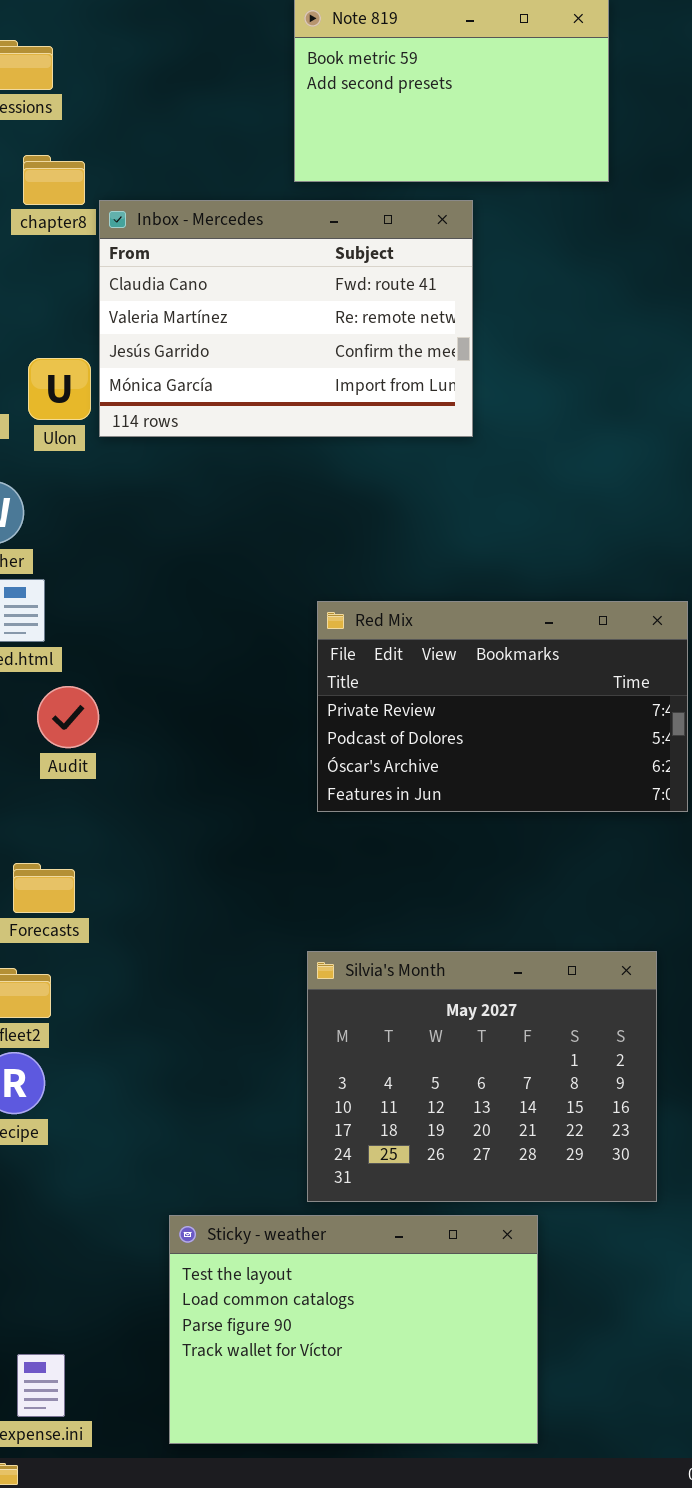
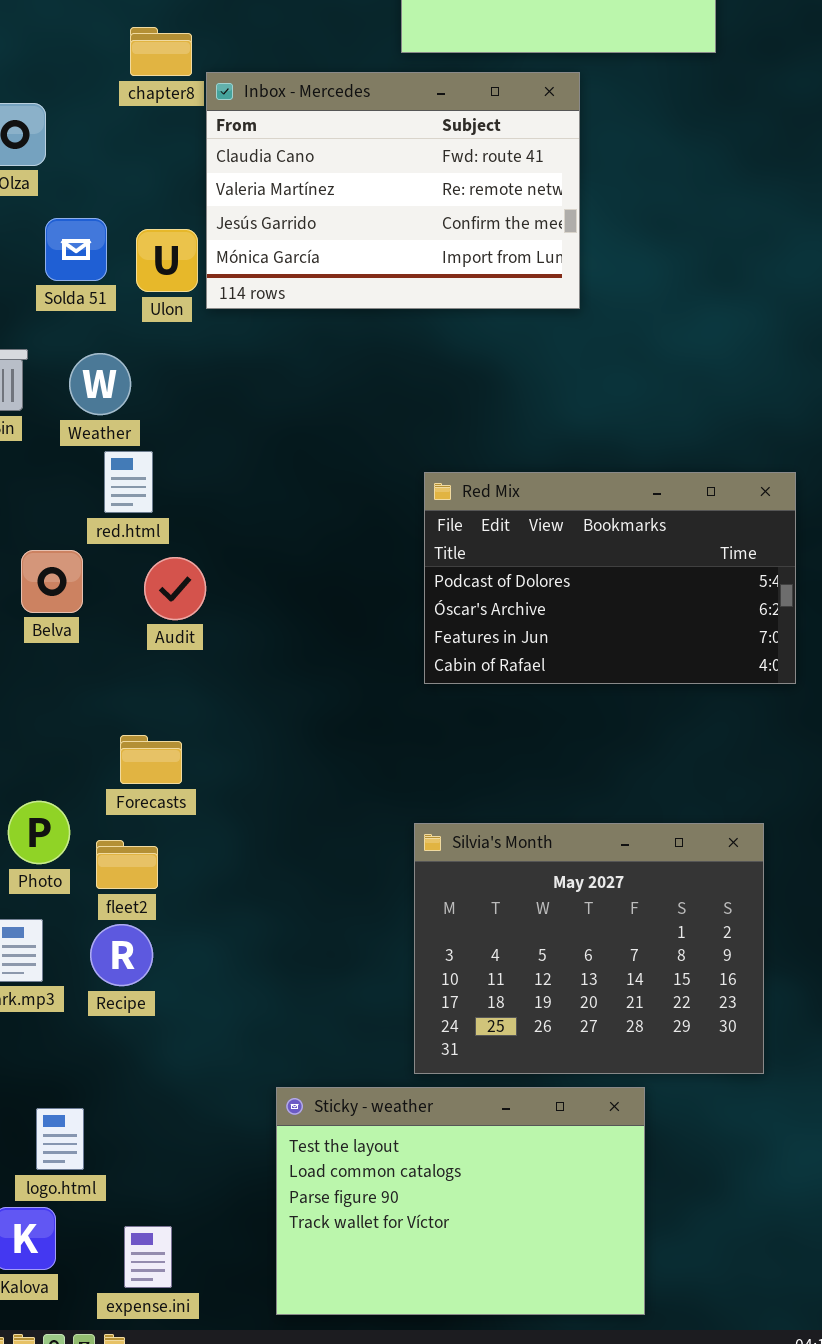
Red Mix: [317,601,688,812] -> [424,472,796,684], scrolled down 1 row

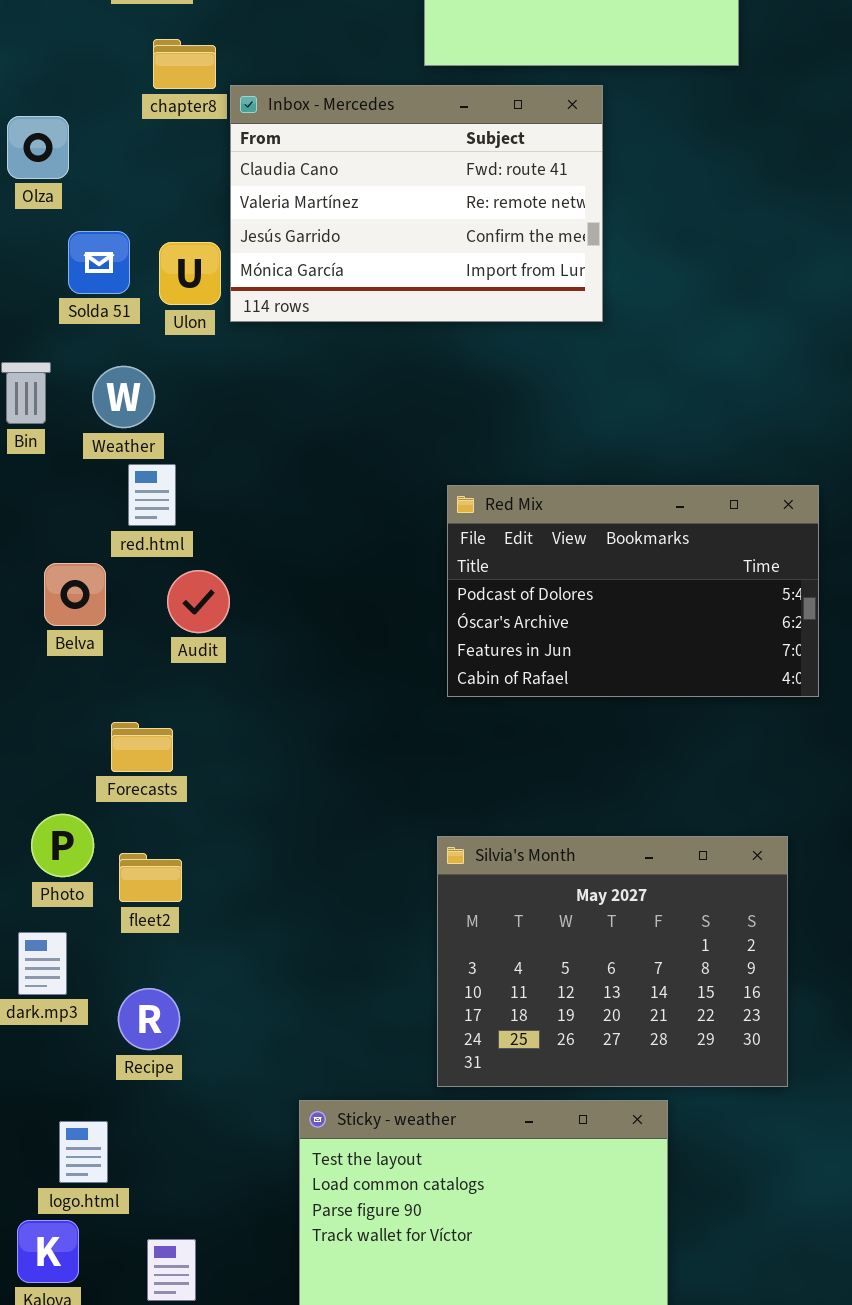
Forecasts: [120,735,182,784] -> [111,722,173,772], moved
Recipe: [90,924,153,986] -> [118,988,180,1050], moved

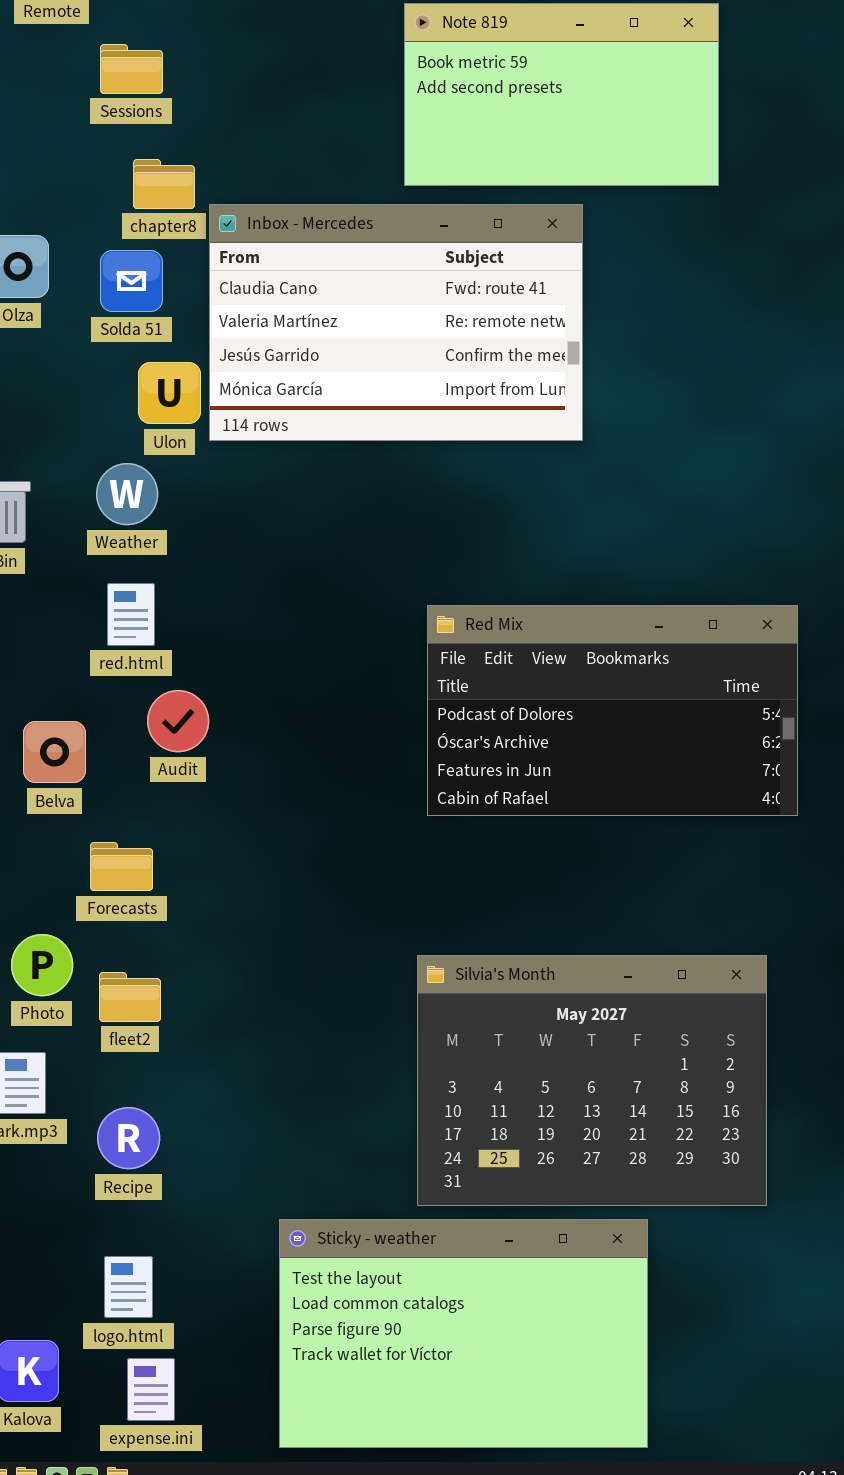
Solda 51: [68,231,130,294] -> [100,250,163,312], moved
Weather: [92,366,155,428] -> [96,463,158,525], moved
Belva: [44,563,106,626] -> [23,721,86,783], moved
logo.html: [59,1121,108,1183] -> [104,1256,153,1318], moved

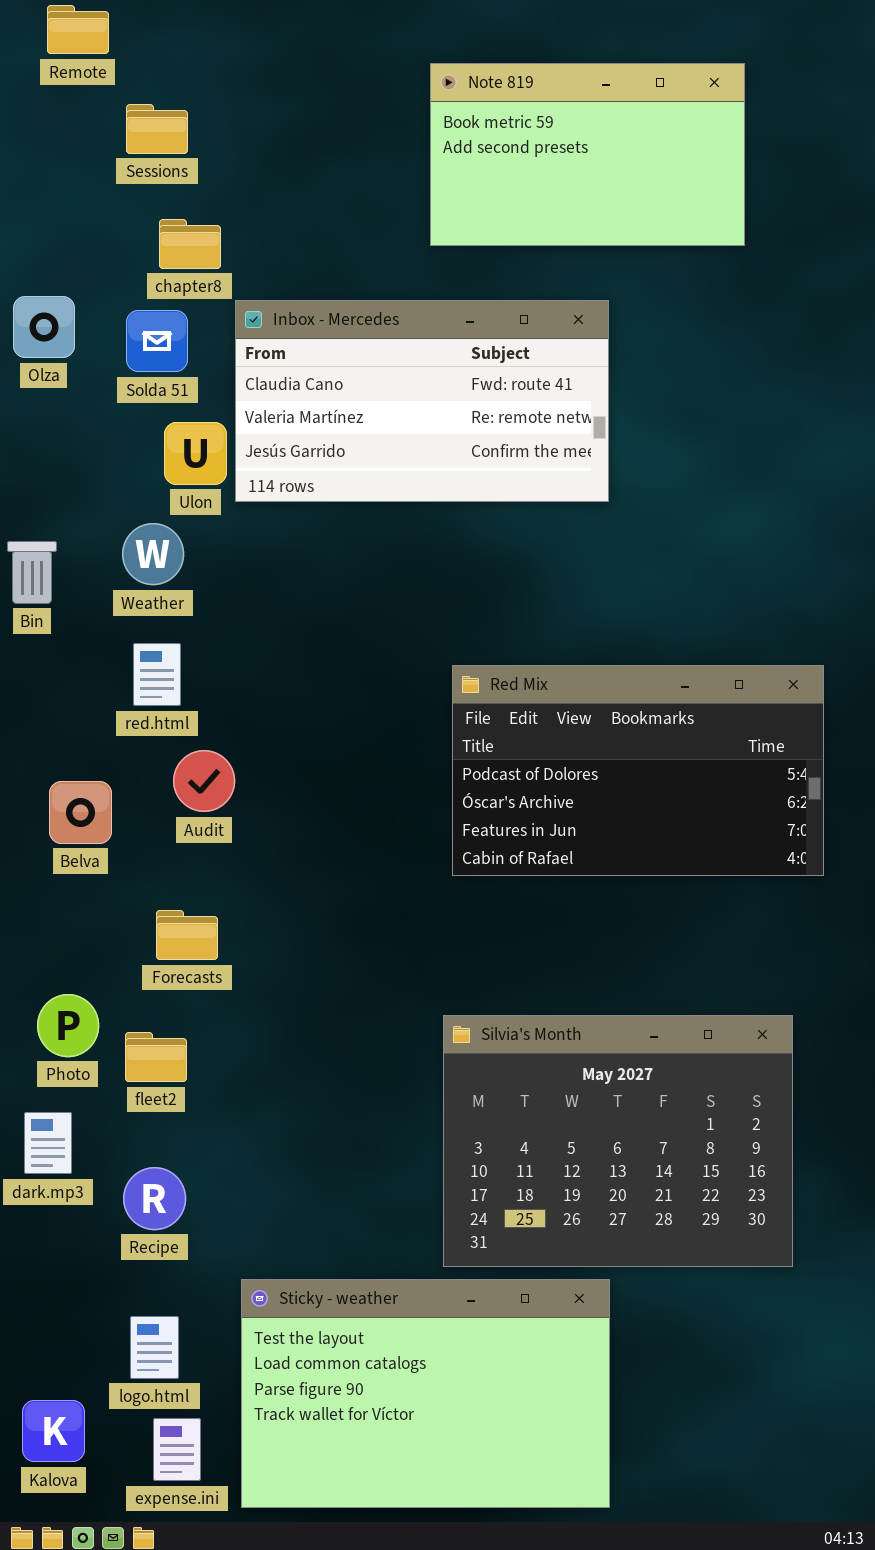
Inbox - Mercedes: [209,204,583,441] -> [235,300,609,502], resized
Forecasts: [90,842,153,891] -> [156,910,218,960], moved
Sticky - weather: [279,1219,648,1448] -> [241,1279,610,1508], moved

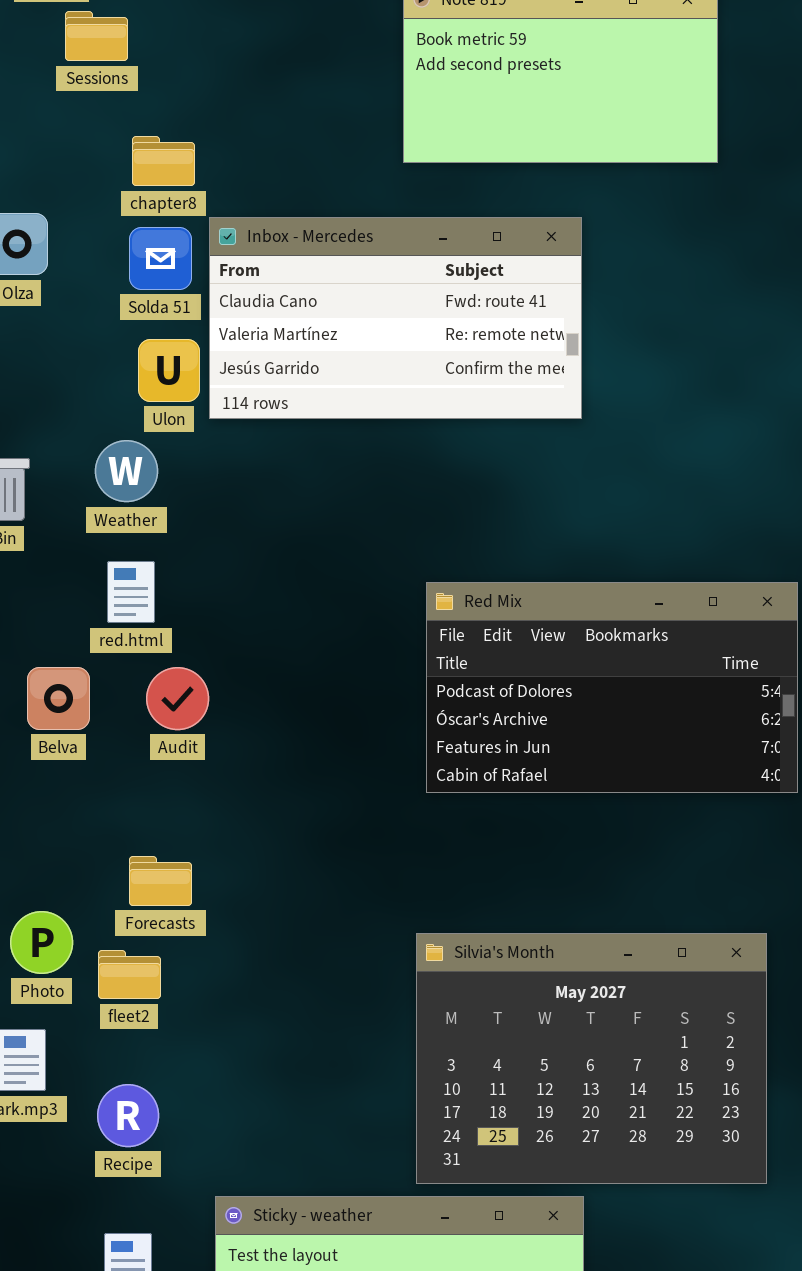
Sessions: [126,104,188,154] -> [65,11,128,61], moved
Solda 51: [126,310,188,372] -> [129,227,192,290], moved
Belva: [49,781,112,844] -> [27,667,90,730], moved
Forecasts: [156,910,218,960] -> [129,856,192,906], moved

